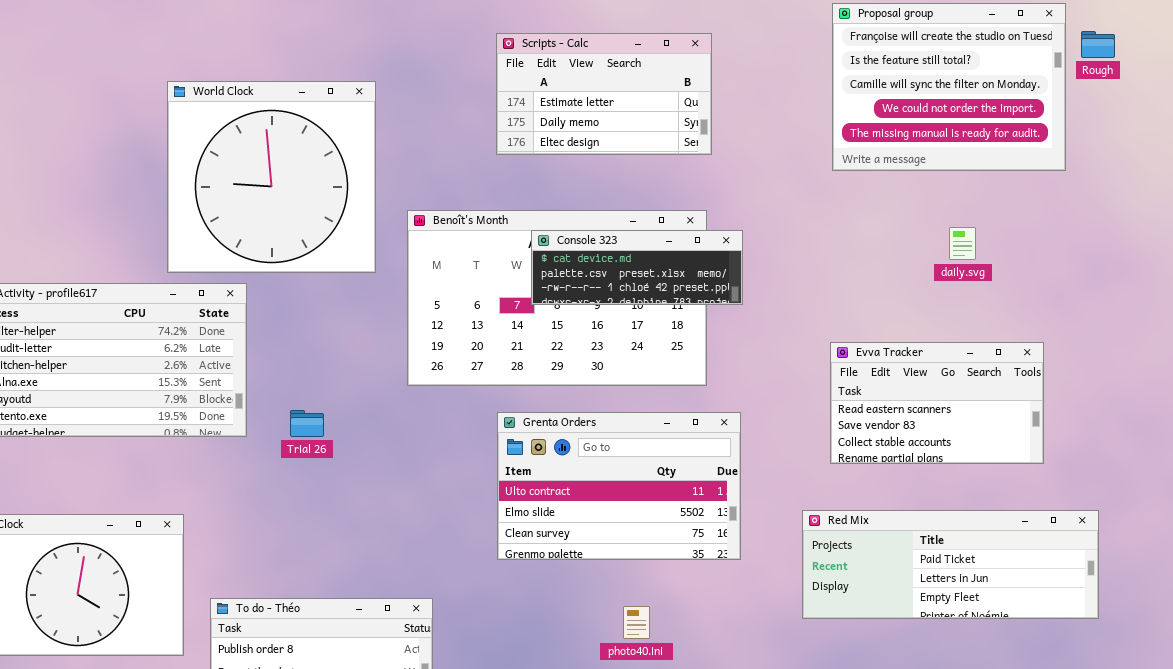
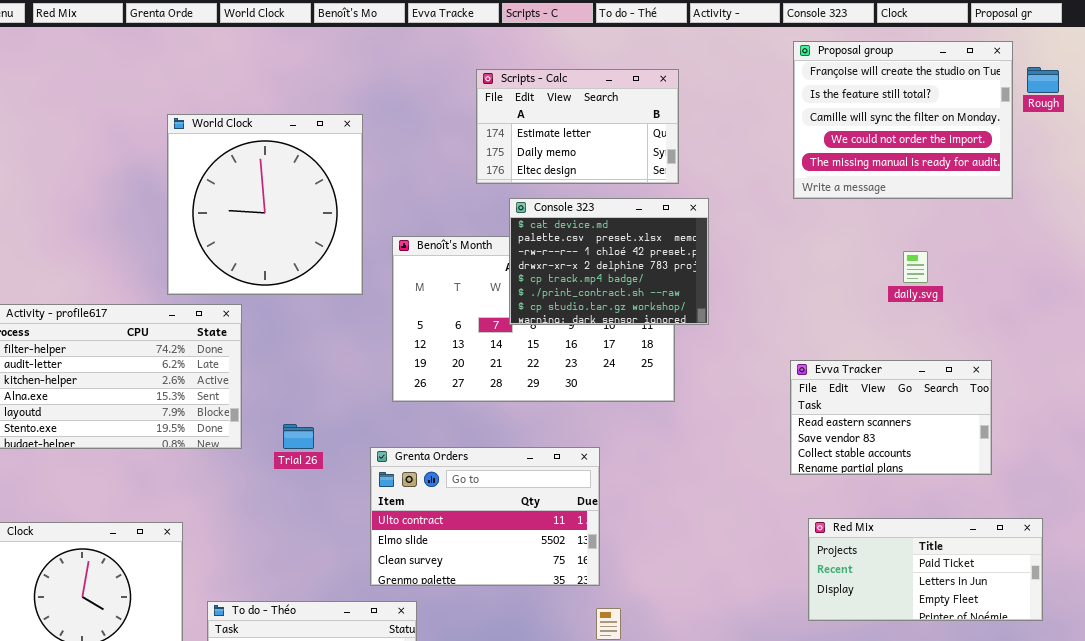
Console 323: [531,230,743,305] -> [509,198,709,325], resized
Grenta Orders: [497,412,741,560] -> [370,447,600,586], moved
Red Mix: [802,510,1099,619] -> [808,518,1043,621], resized

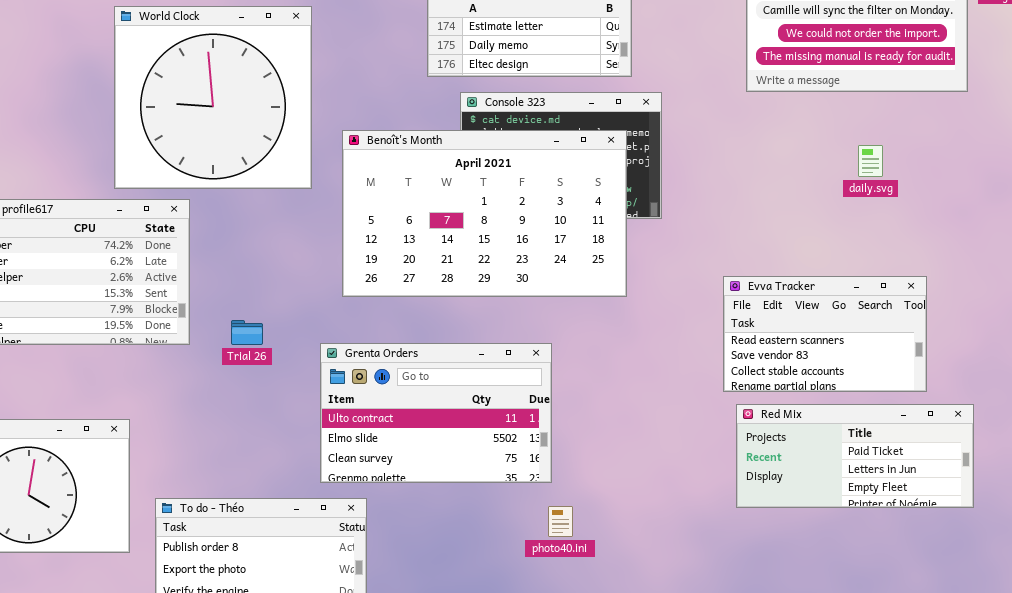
Benoît's Month: [392,236,675,402] -> [342,130,627,297], raised
Evva Tracker: [790,360,992,475] -> [723,276,927,392], moved
Red Mix: [808,518,1043,621] -> [736,404,974,508], moved

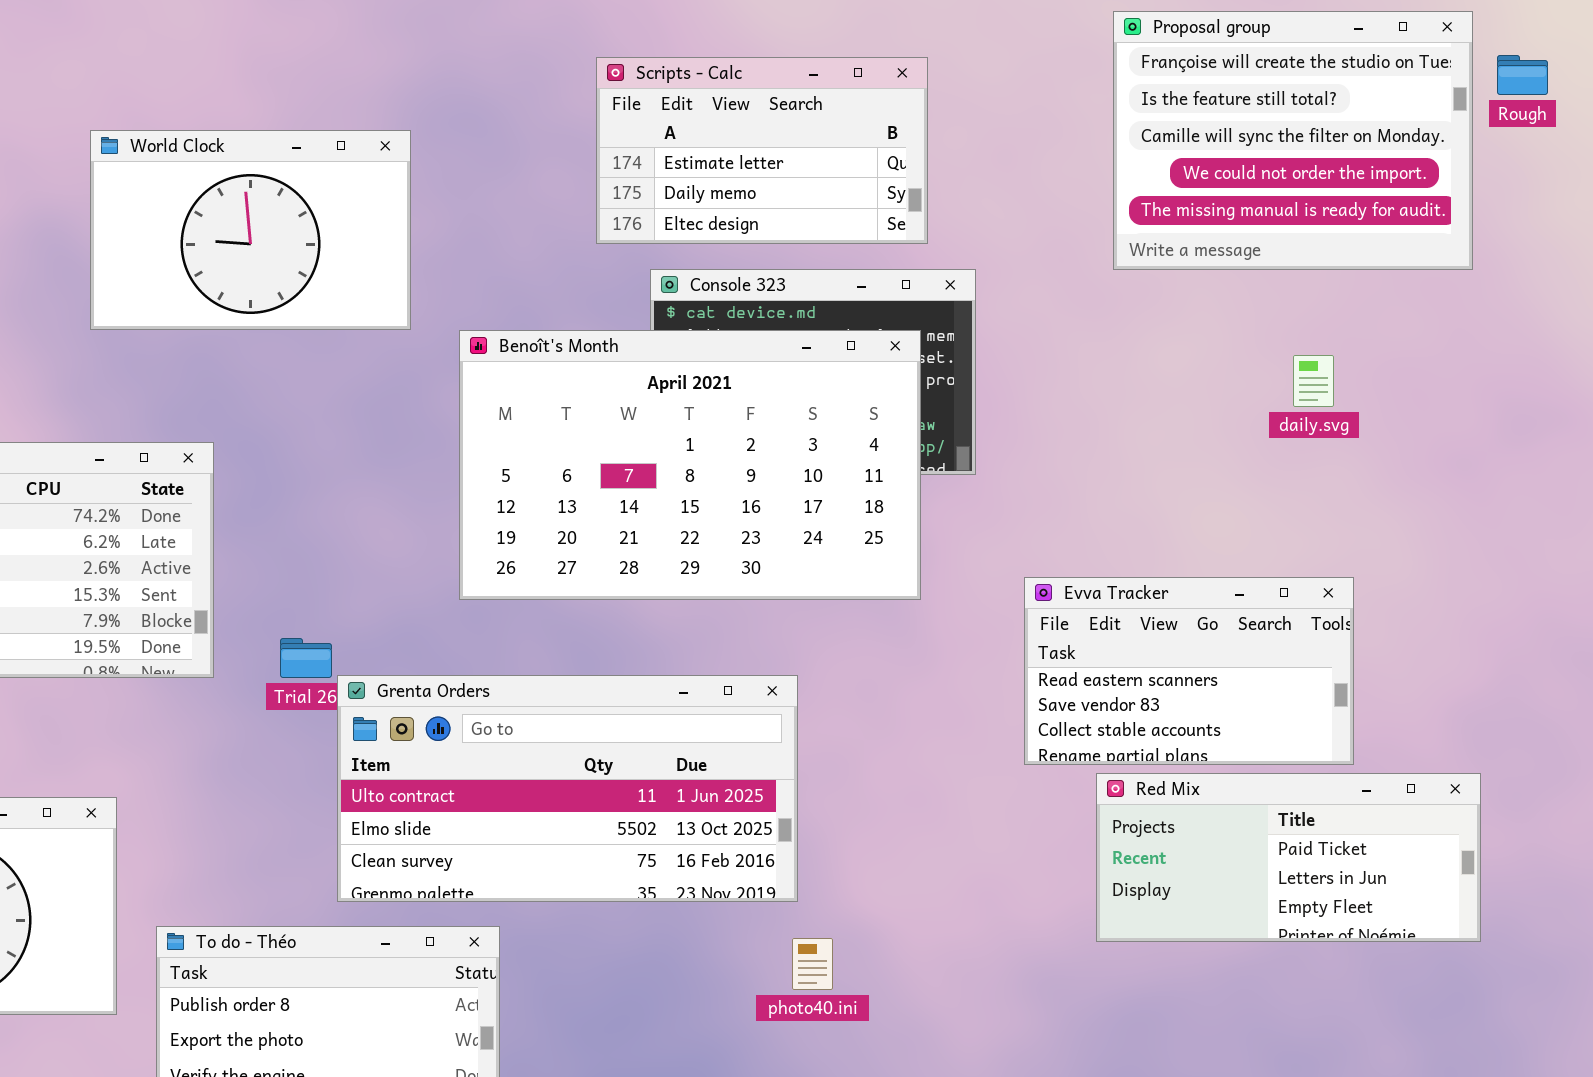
World Clock: [114,6,312,189] -> [90,130,411,330], resized
Evva Tracker: [723,276,927,392] -> [1024,577,1354,765], moved
Grenta Orders: [320,343,552,483] -> [337,675,798,902], resized

